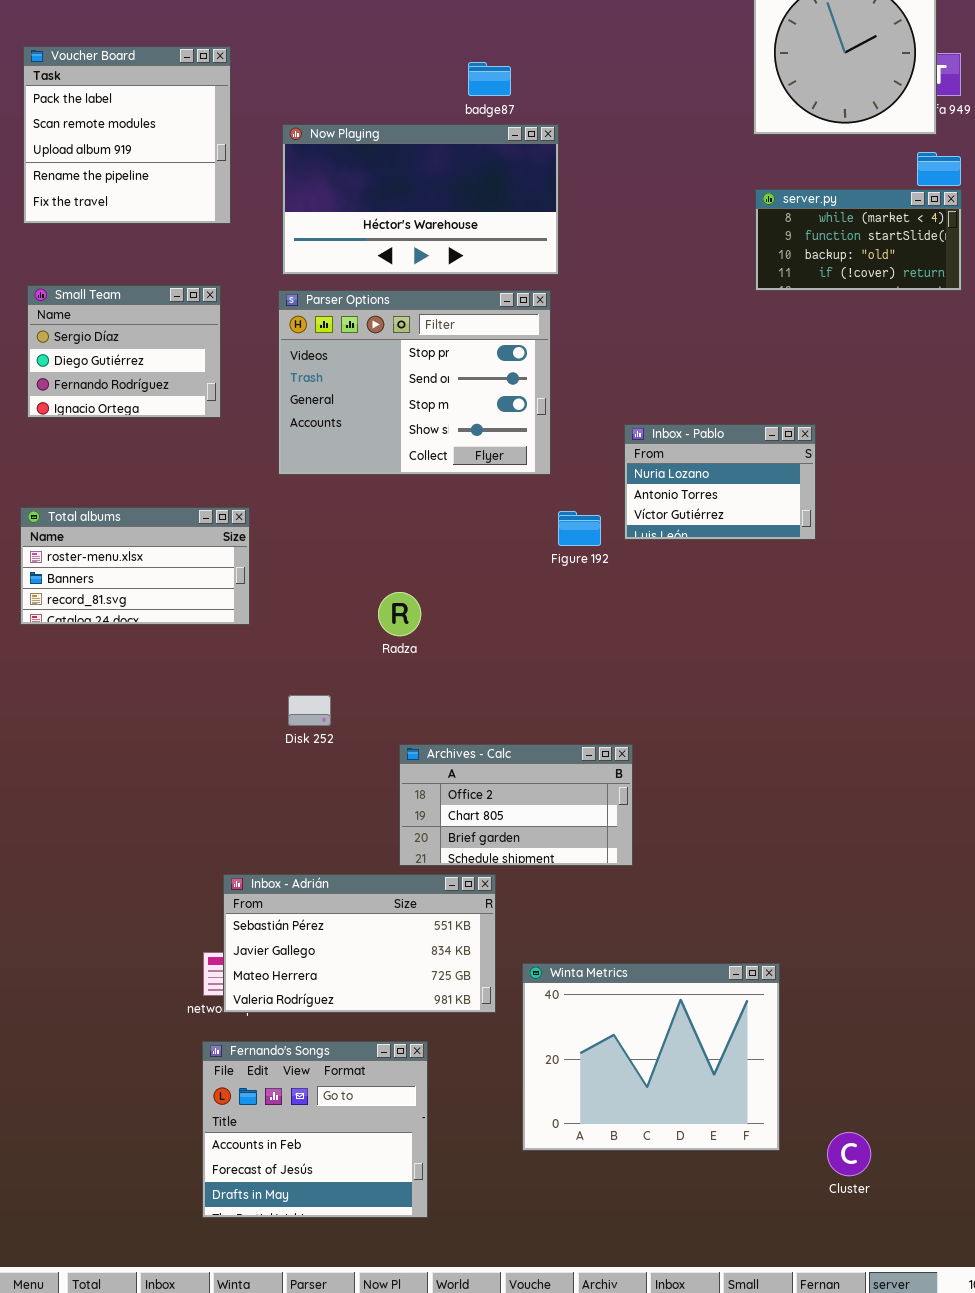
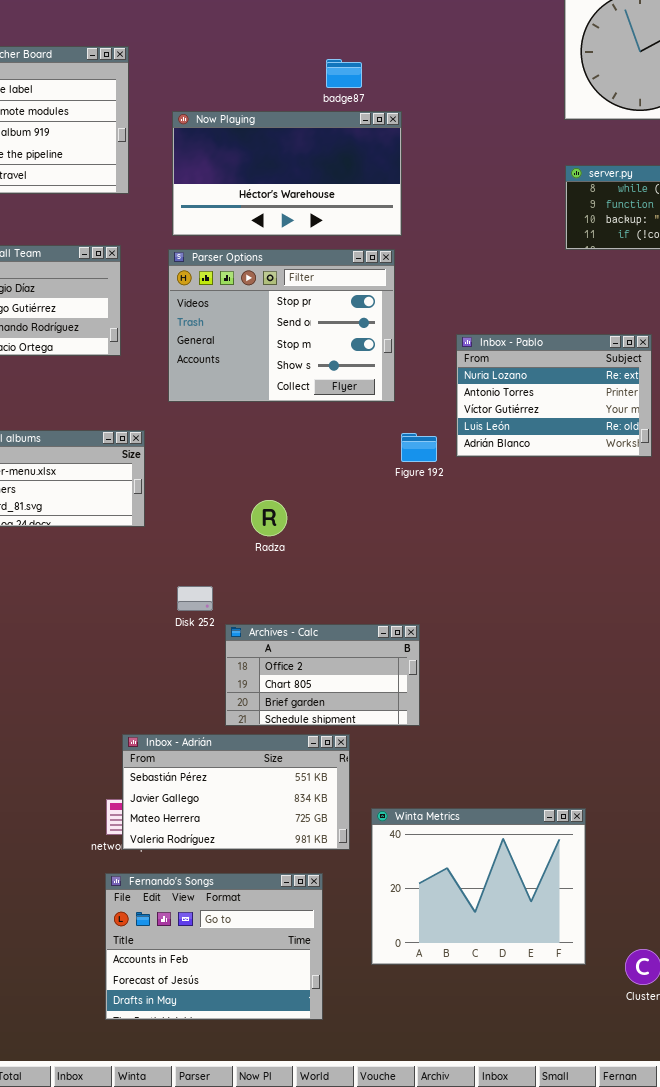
Inbox - Pablo: [624,424,816,540] -> [456,334,652,457], resized
Archives - Calc: [399,744,633,866] -> [225,624,420,726], moved
Fernando's Songs: [202,1041,428,1218] -> [105,873,323,1020], resized

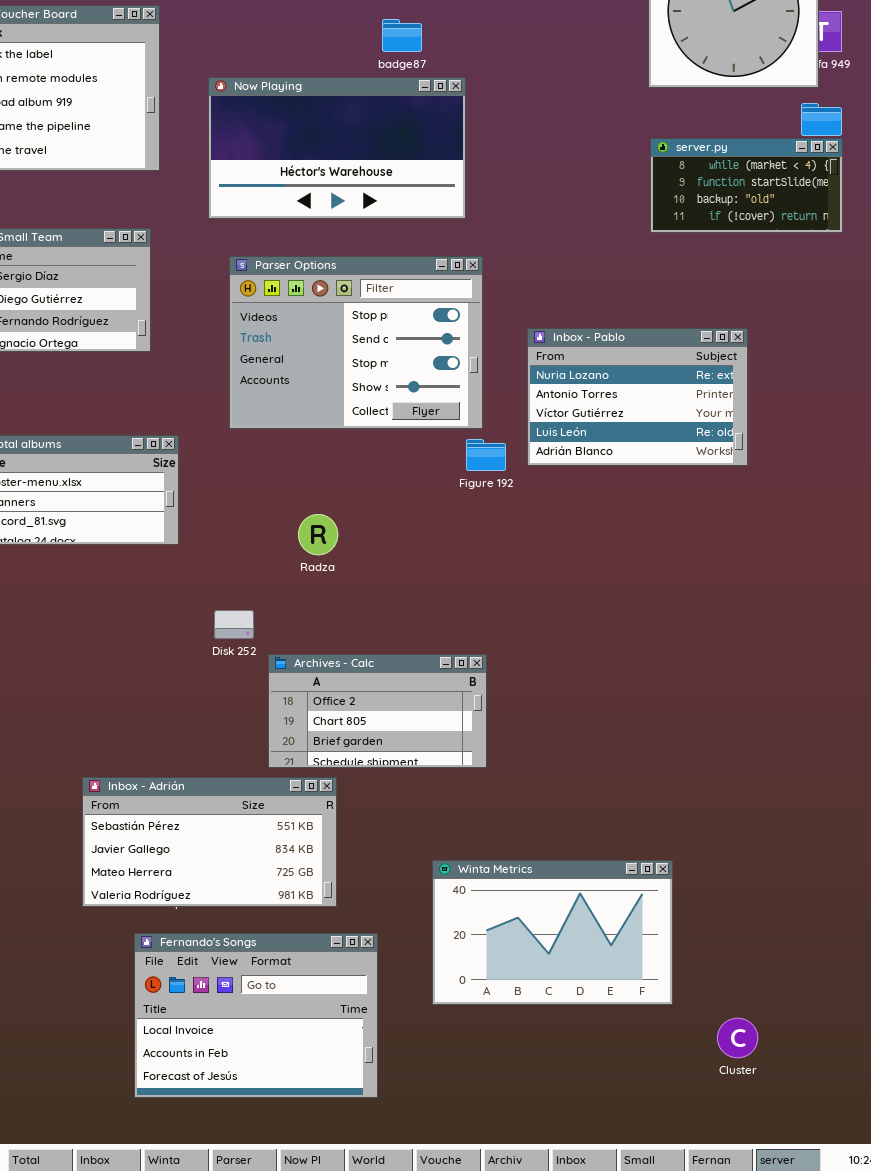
Parser Options: [168,249,395,402] -> [229,256,483,429], moved
Inbox - Adrián: [122,734,350,850] -> [82,777,337,907], moved
Winta Metrics: [371,808,586,965] -> [432,860,673,1005], resized
Fernando's Songs: [105,873,323,1020] -> [134,933,378,1098], scrolled up 1 row

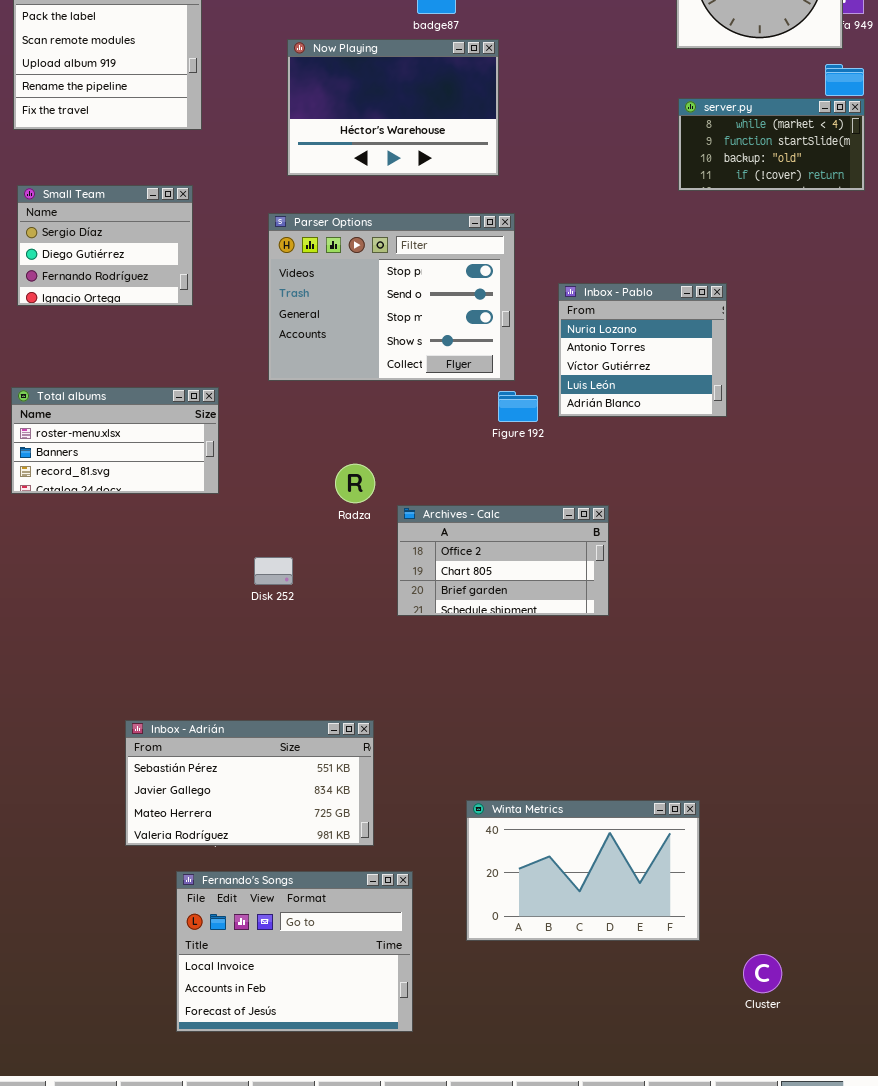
Now Playing: [208,77,466,219] -> [287,39,499,176], resized
Inbox - Pablo: [527,328,748,466] -> [558,283,727,417], resized
Archives - Calc: [268,654,487,768] -> [397,505,609,616], moved

